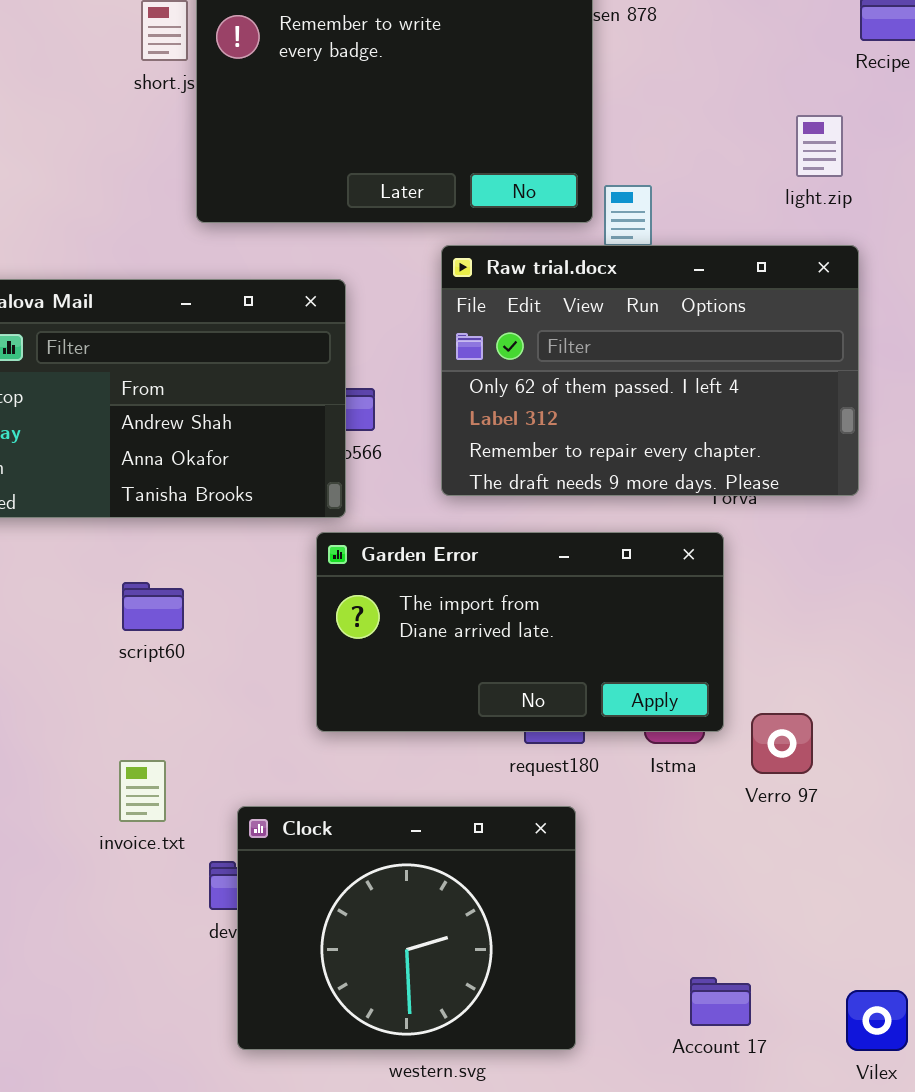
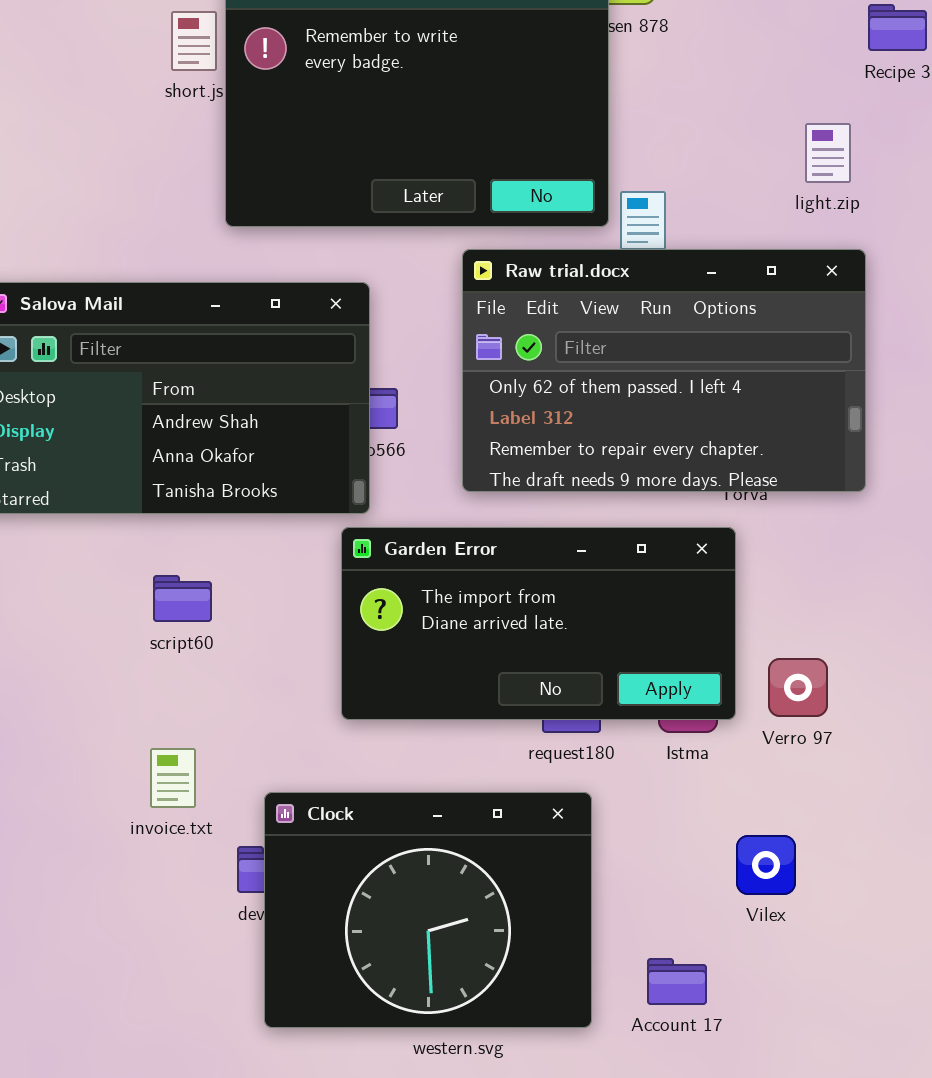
Verro 97: [751,713,813,774] -> [768,658,828,717], moved
Account 17: [690,977,751,1026] -> [647,958,707,1005], moved
Vilex: [846,990,908,1051] -> [736,835,796,895], moved

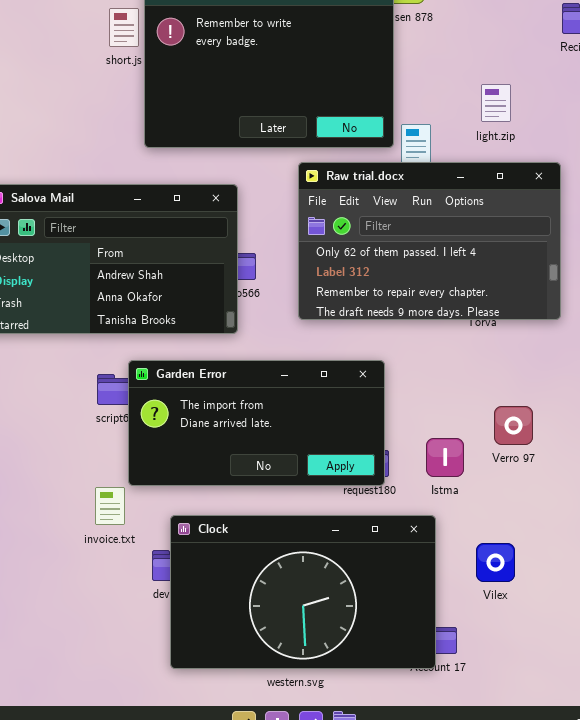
light.zip: [805,123,851,183] -> [481,84,511,122], moved
Garden Error: [341,527,736,720] -> [128,360,385,486], moved
Verro 97: [768,658,828,717] -> [494,406,533,445], moved
Clock: [264,792,592,1028] -> [170,515,436,669], resized

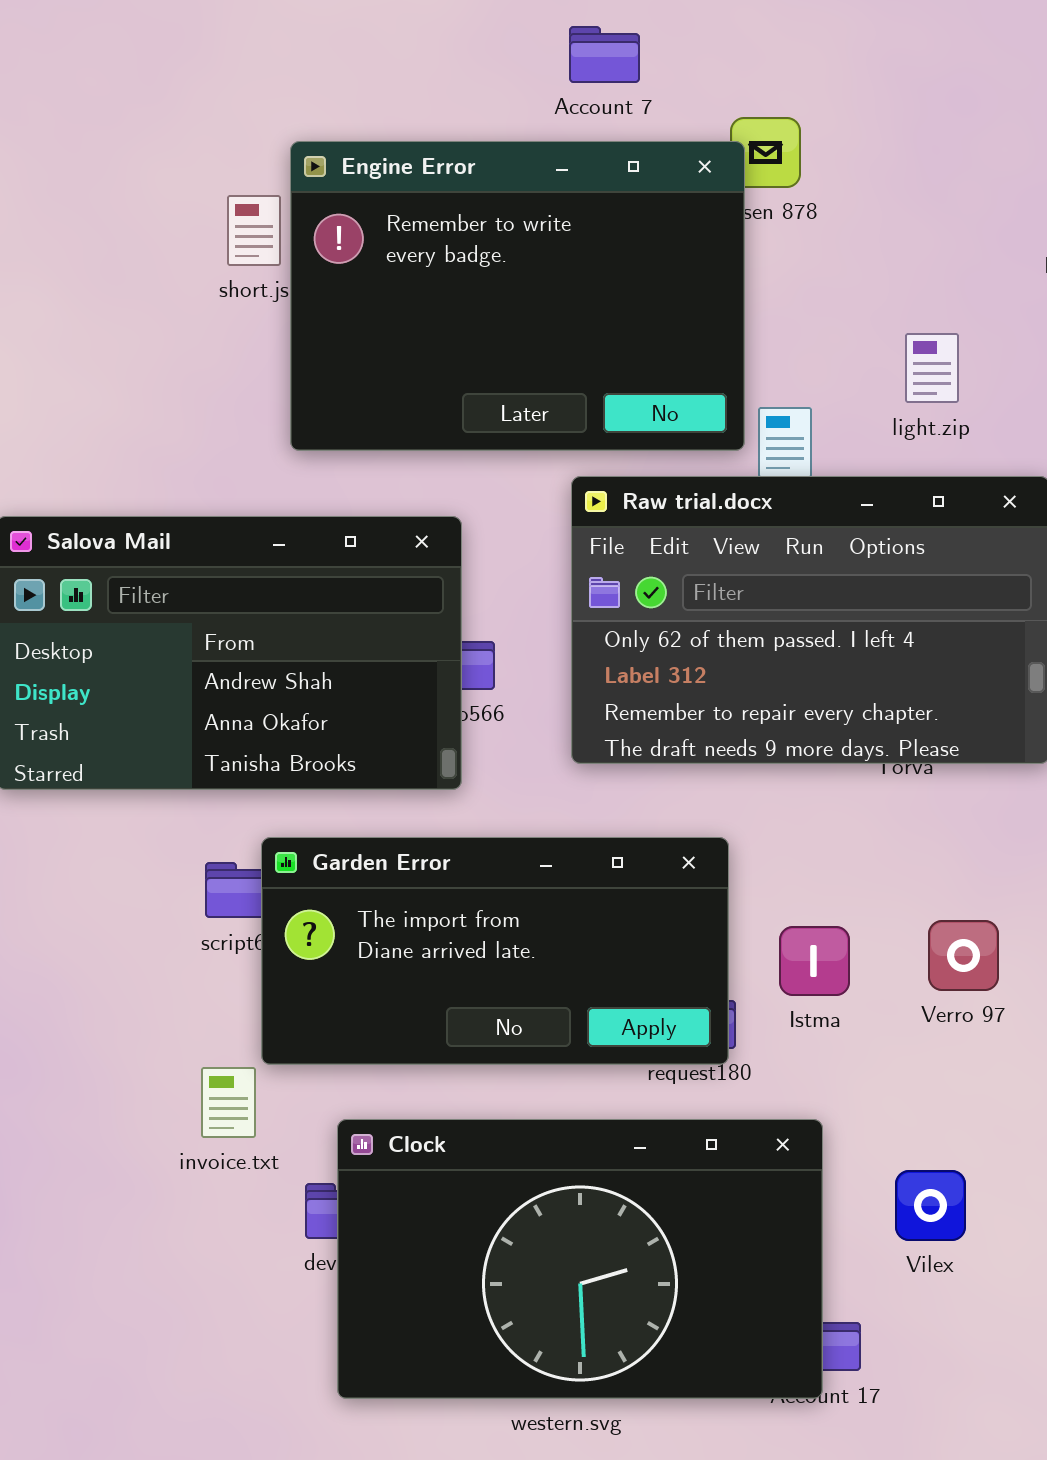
Istma: [426,438,464,477] -> [779,926,850,996], moved

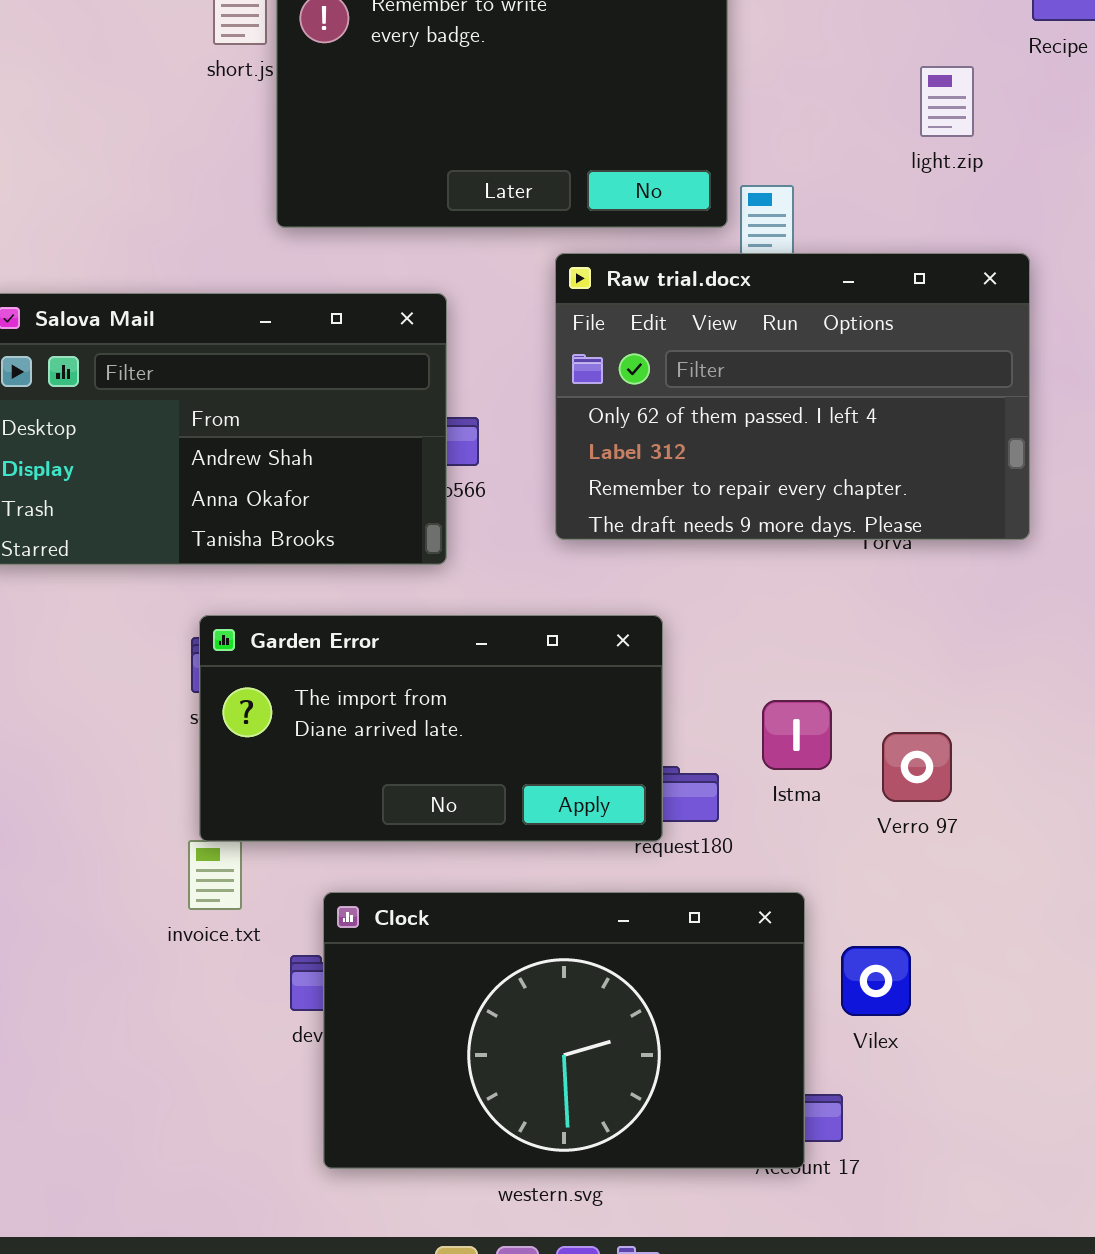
light.zip: [905,333,959,403] -> [920,66,974,137], moved
Garden Error: [261,837,729,1065] -> [199,615,663,842], moved
Verro 97: [928,920,999,991] -> [882,732,952,802], moved
Vilex: [895,1170,966,1241] -> [841,946,911,1016], moved

